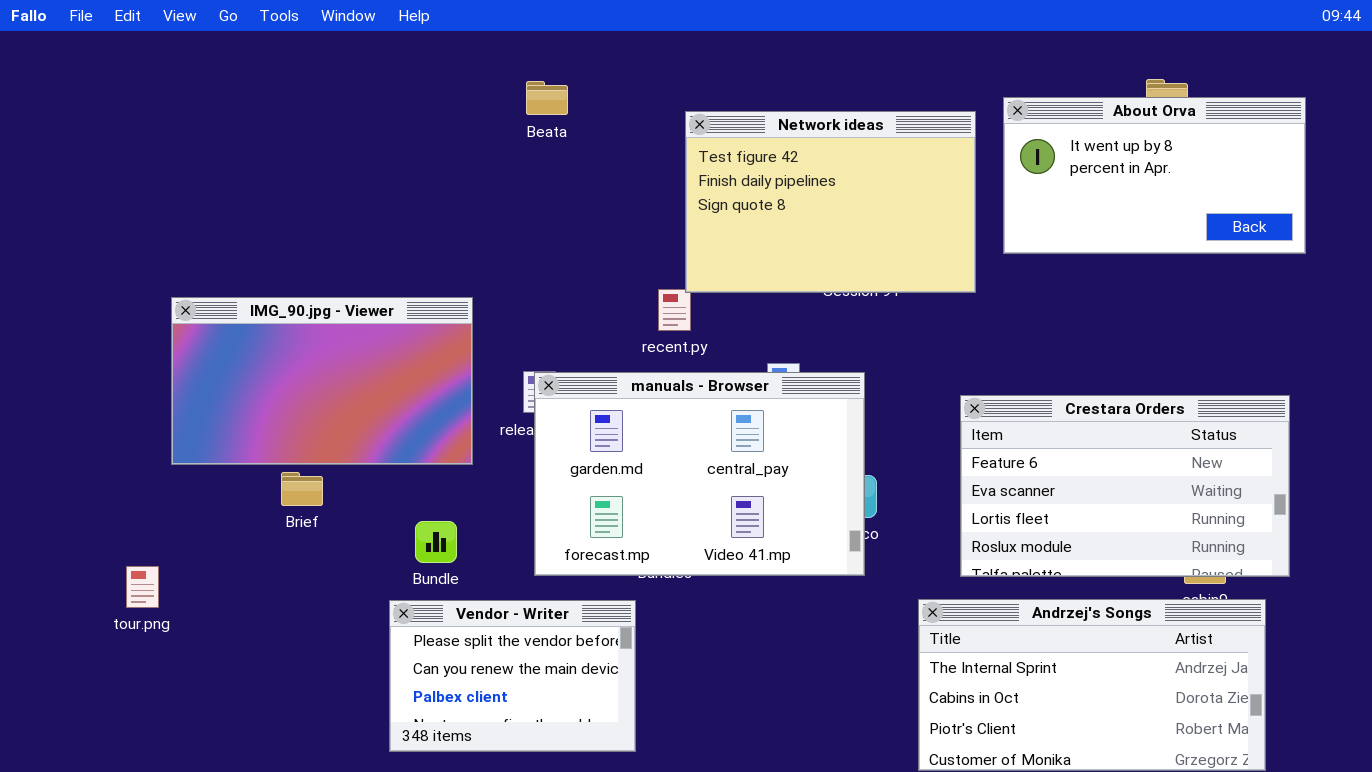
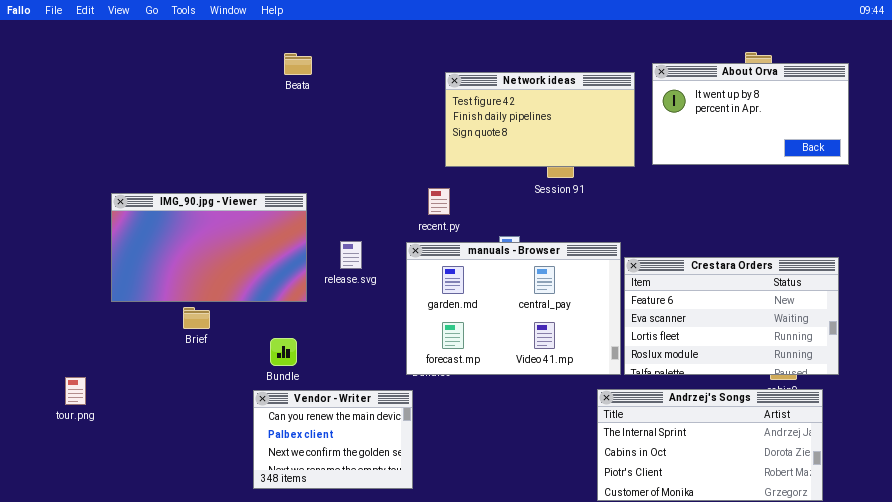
Beata: [526,81,568,115] -> [284,53,312,75], moved
Network ideas: [685,111,976,293] -> [445,72,635,167], resized
manuals - Browser: [534,372,865,576] -> [406,242,621,375], moved
tour.png: [126,566,159,608] -> [65,377,86,405], moved
Vendor - Writer: [389,600,636,752] -> [253,390,413,489], scrolled down 1 row

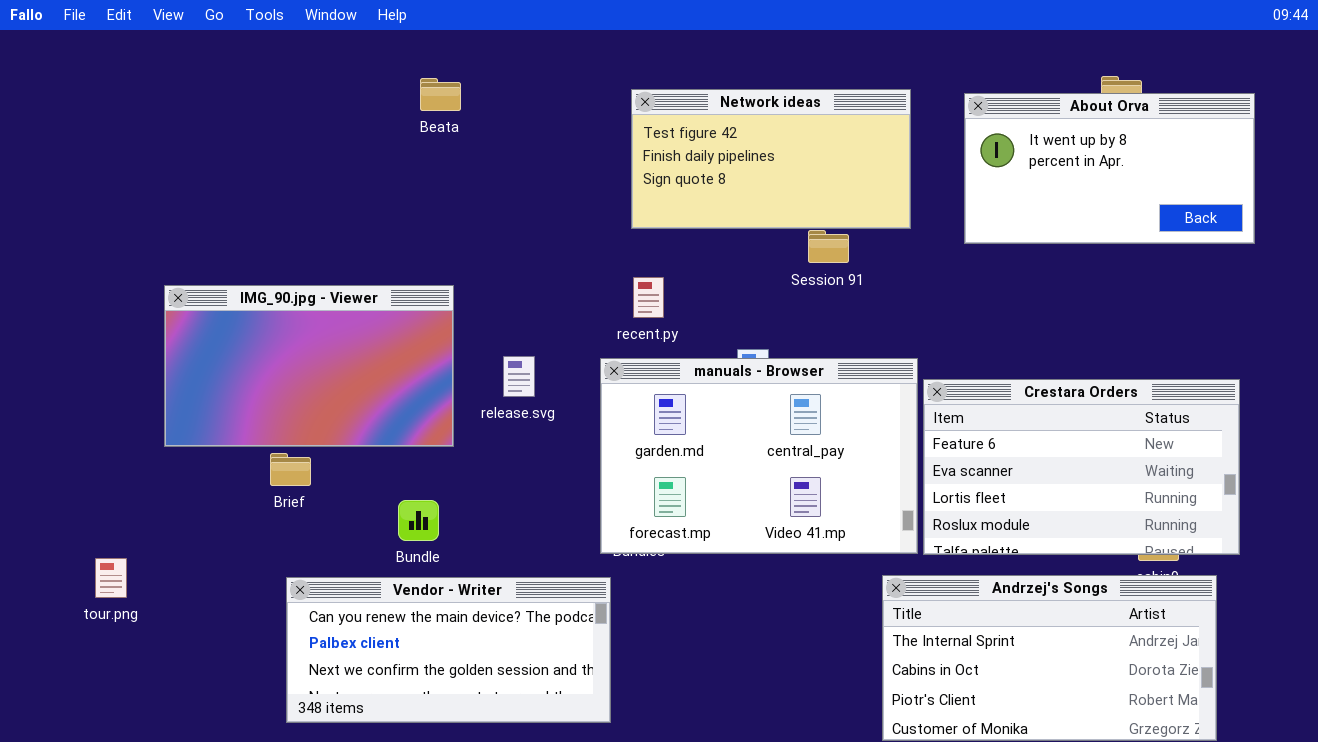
Network ideas: [445,72,635,167] -> [631,89,911,229], moved
Vendor - Writer: [253,390,413,489] -> [286,577,611,723], resized

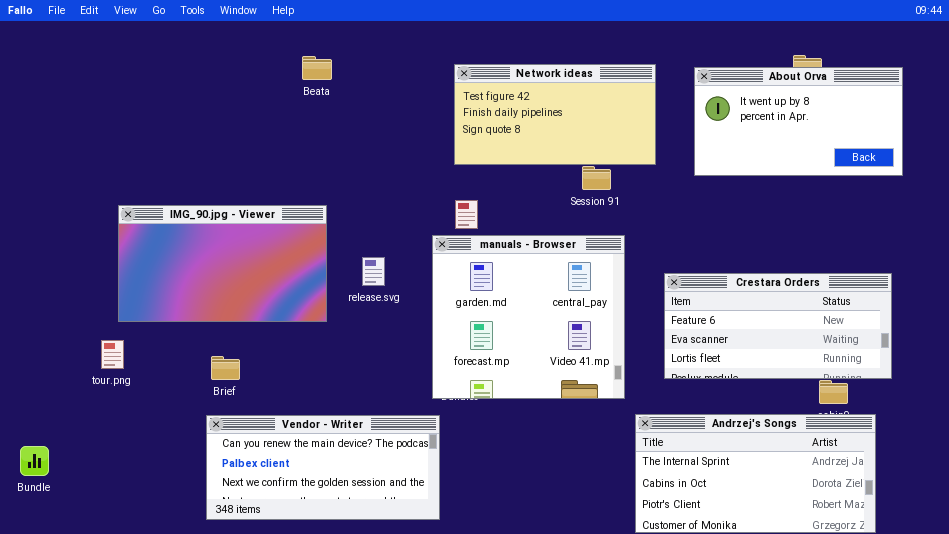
manuals - Browser: [600,358,918,554] -> [432,235,625,399], resized
Crestara Orders: [923,379,1240,555] -> [664,273,892,379], resized
Brief: [270,453,311,486] -> [211,356,240,380], moved
Bundle: [398,500,439,541] -> [20,446,49,476], moved
tour.png: [95,558,127,598] -> [101,340,124,369], moved

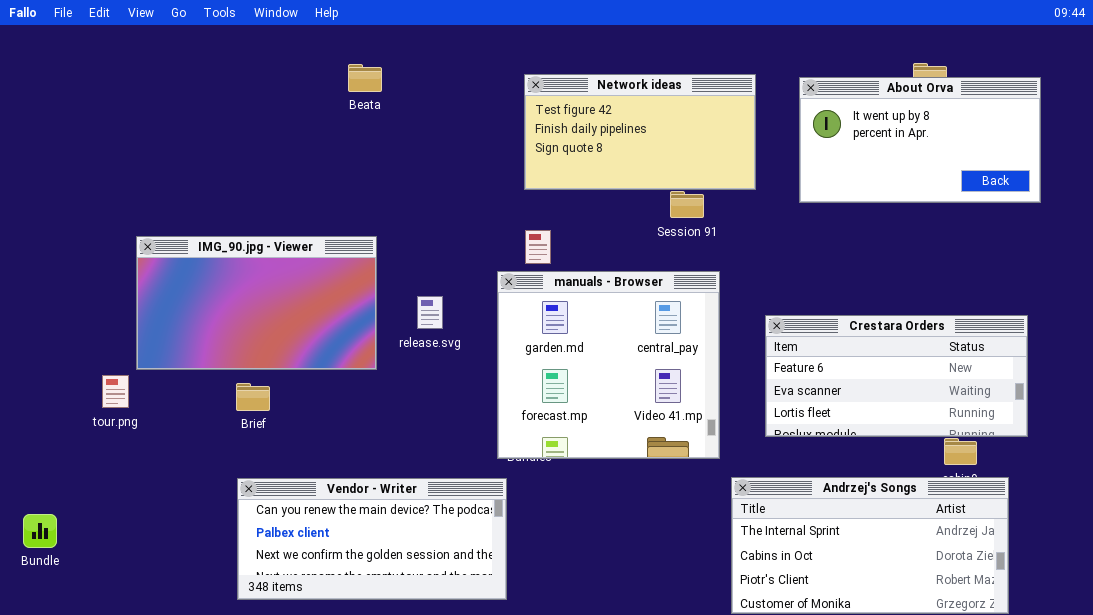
tour.png: [101,340,124,369] -> [102,375,129,408], moved
Brief: [211,356,240,380] -> [236,383,270,411], moved

